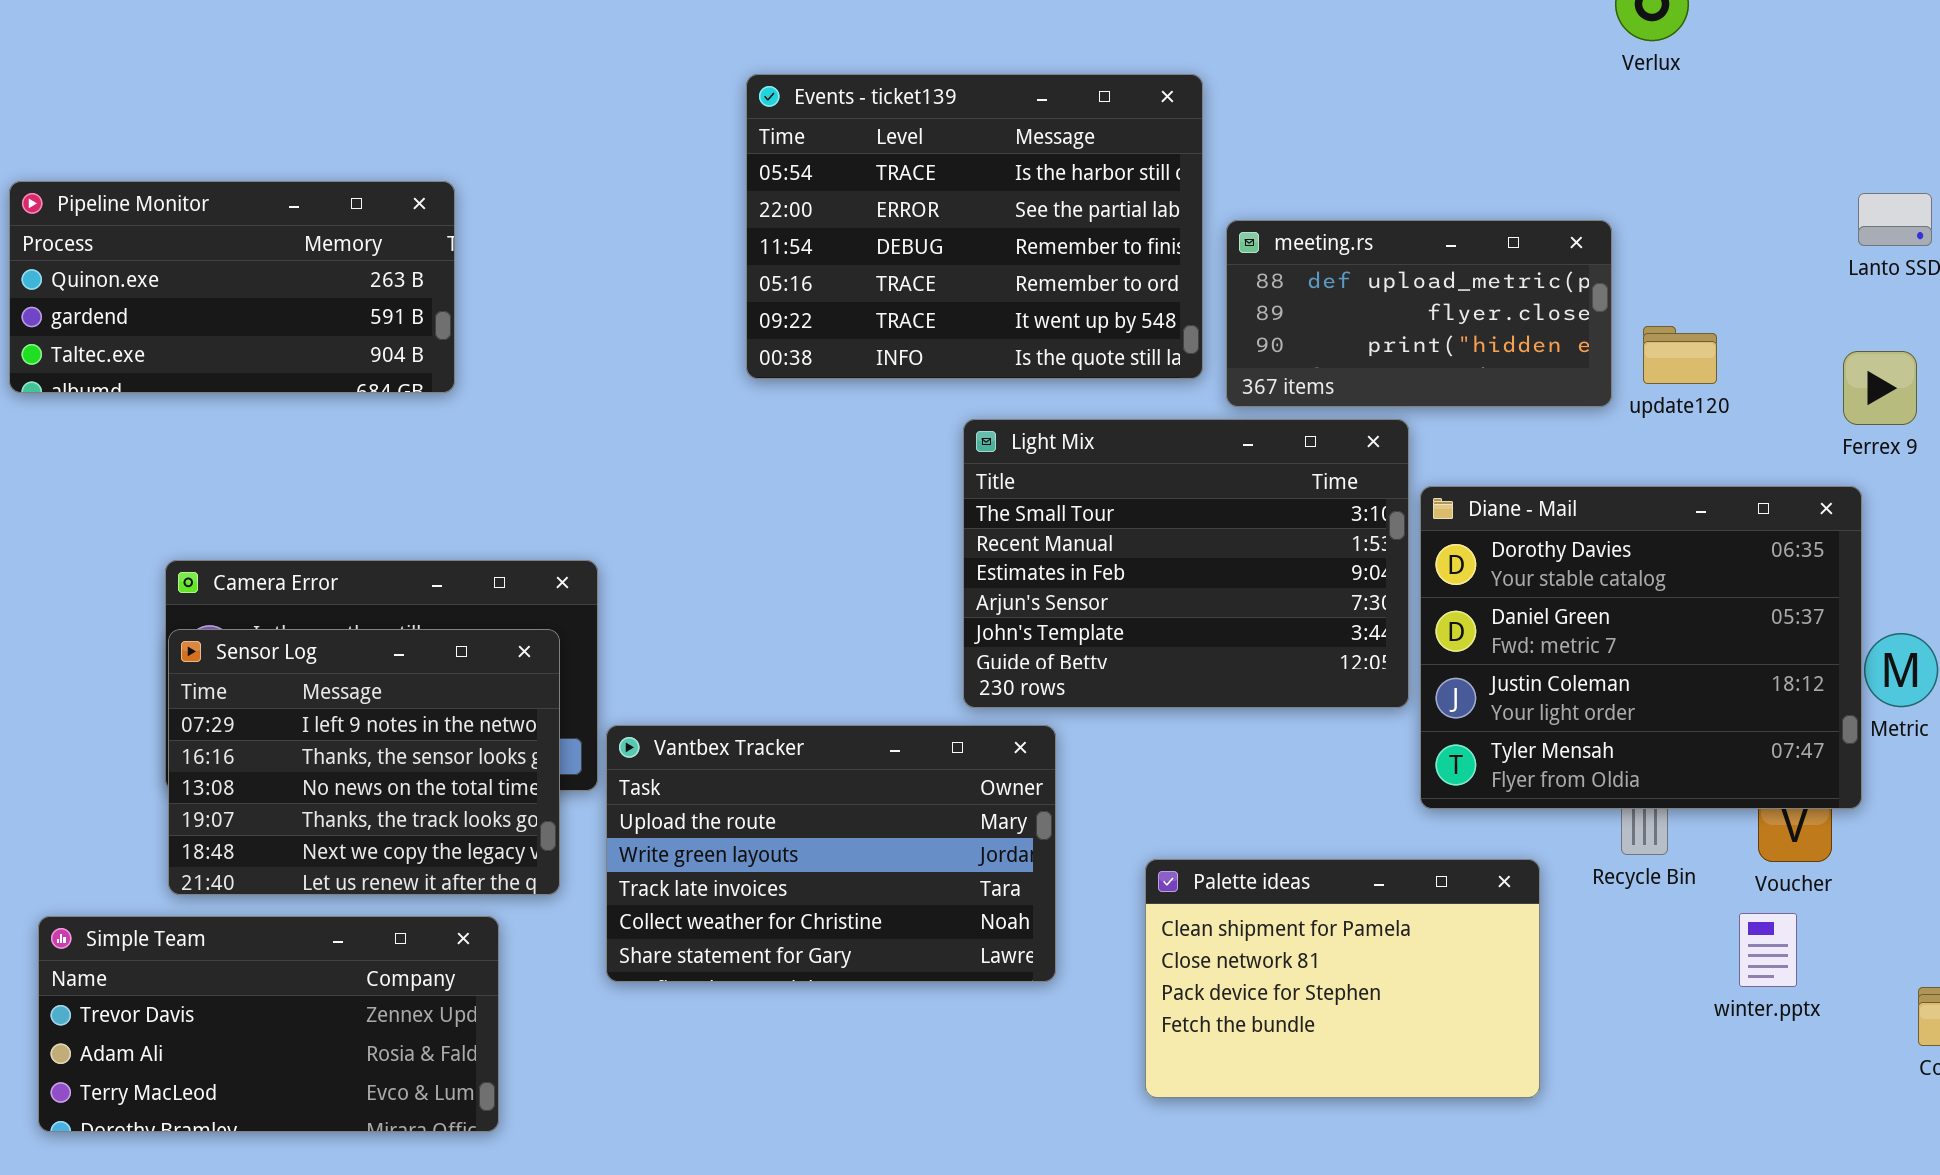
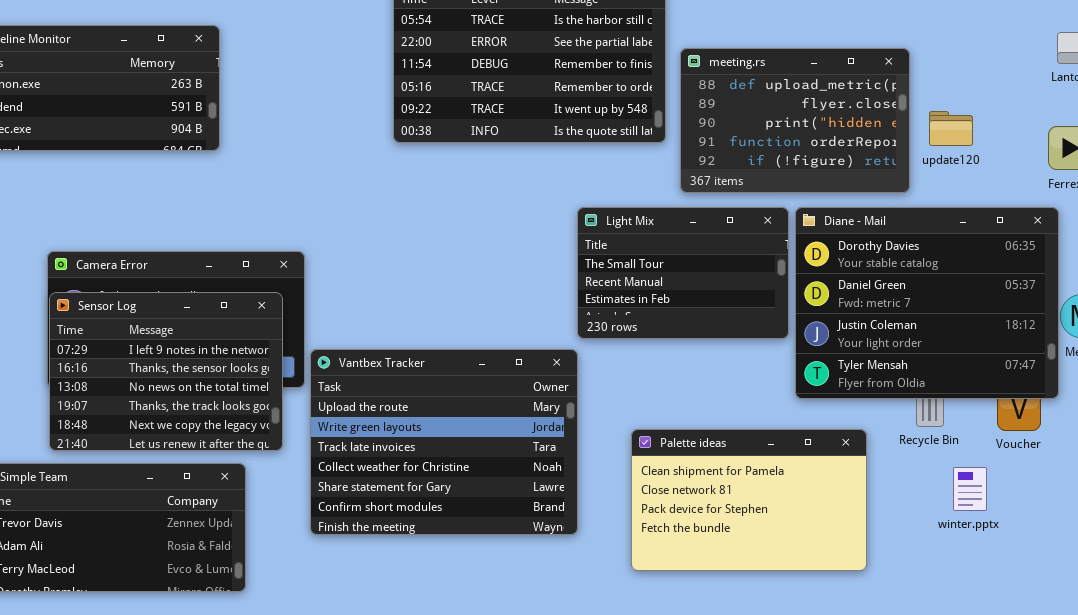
meeting.rs: [1226,220,1612,407] -> [680,48,910,193], resized
Light Mix: [963,419,1409,708] -> [577,207,789,339], resized
Vantbex Tracker: [606,725,1056,982] -> [310,349,578,535], resized
winter.pptx: [1739,913,1797,987] -> [953,467,987,511], moved

